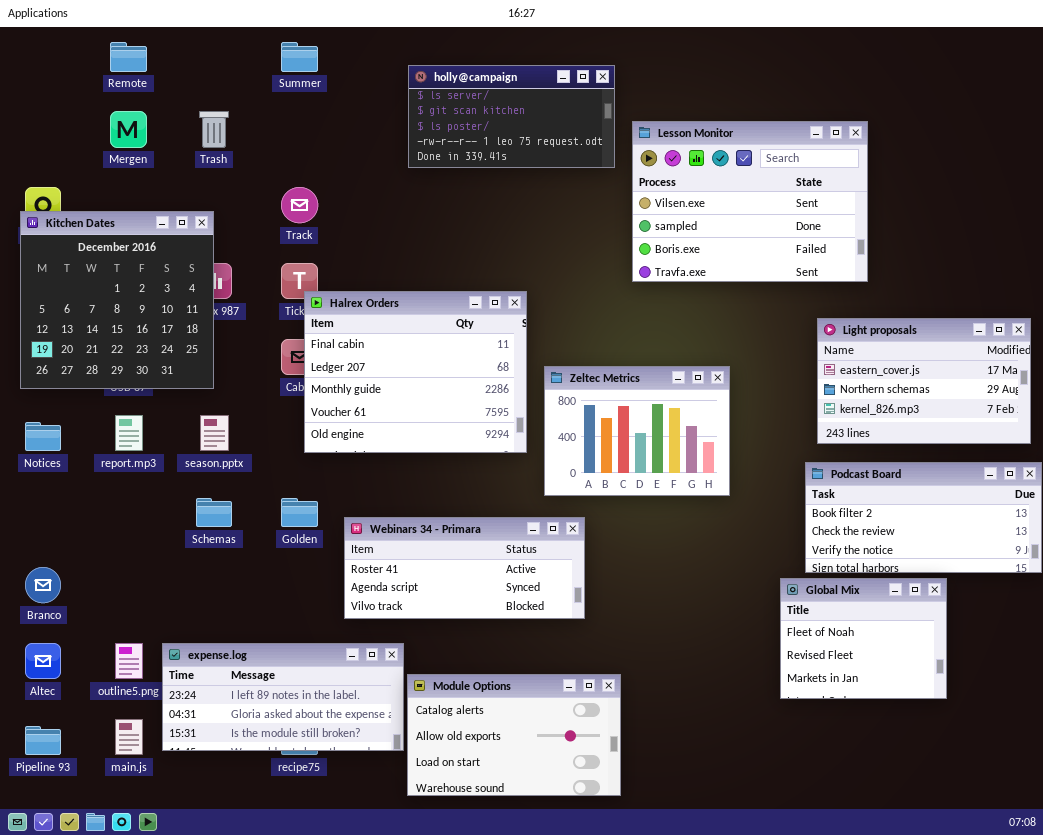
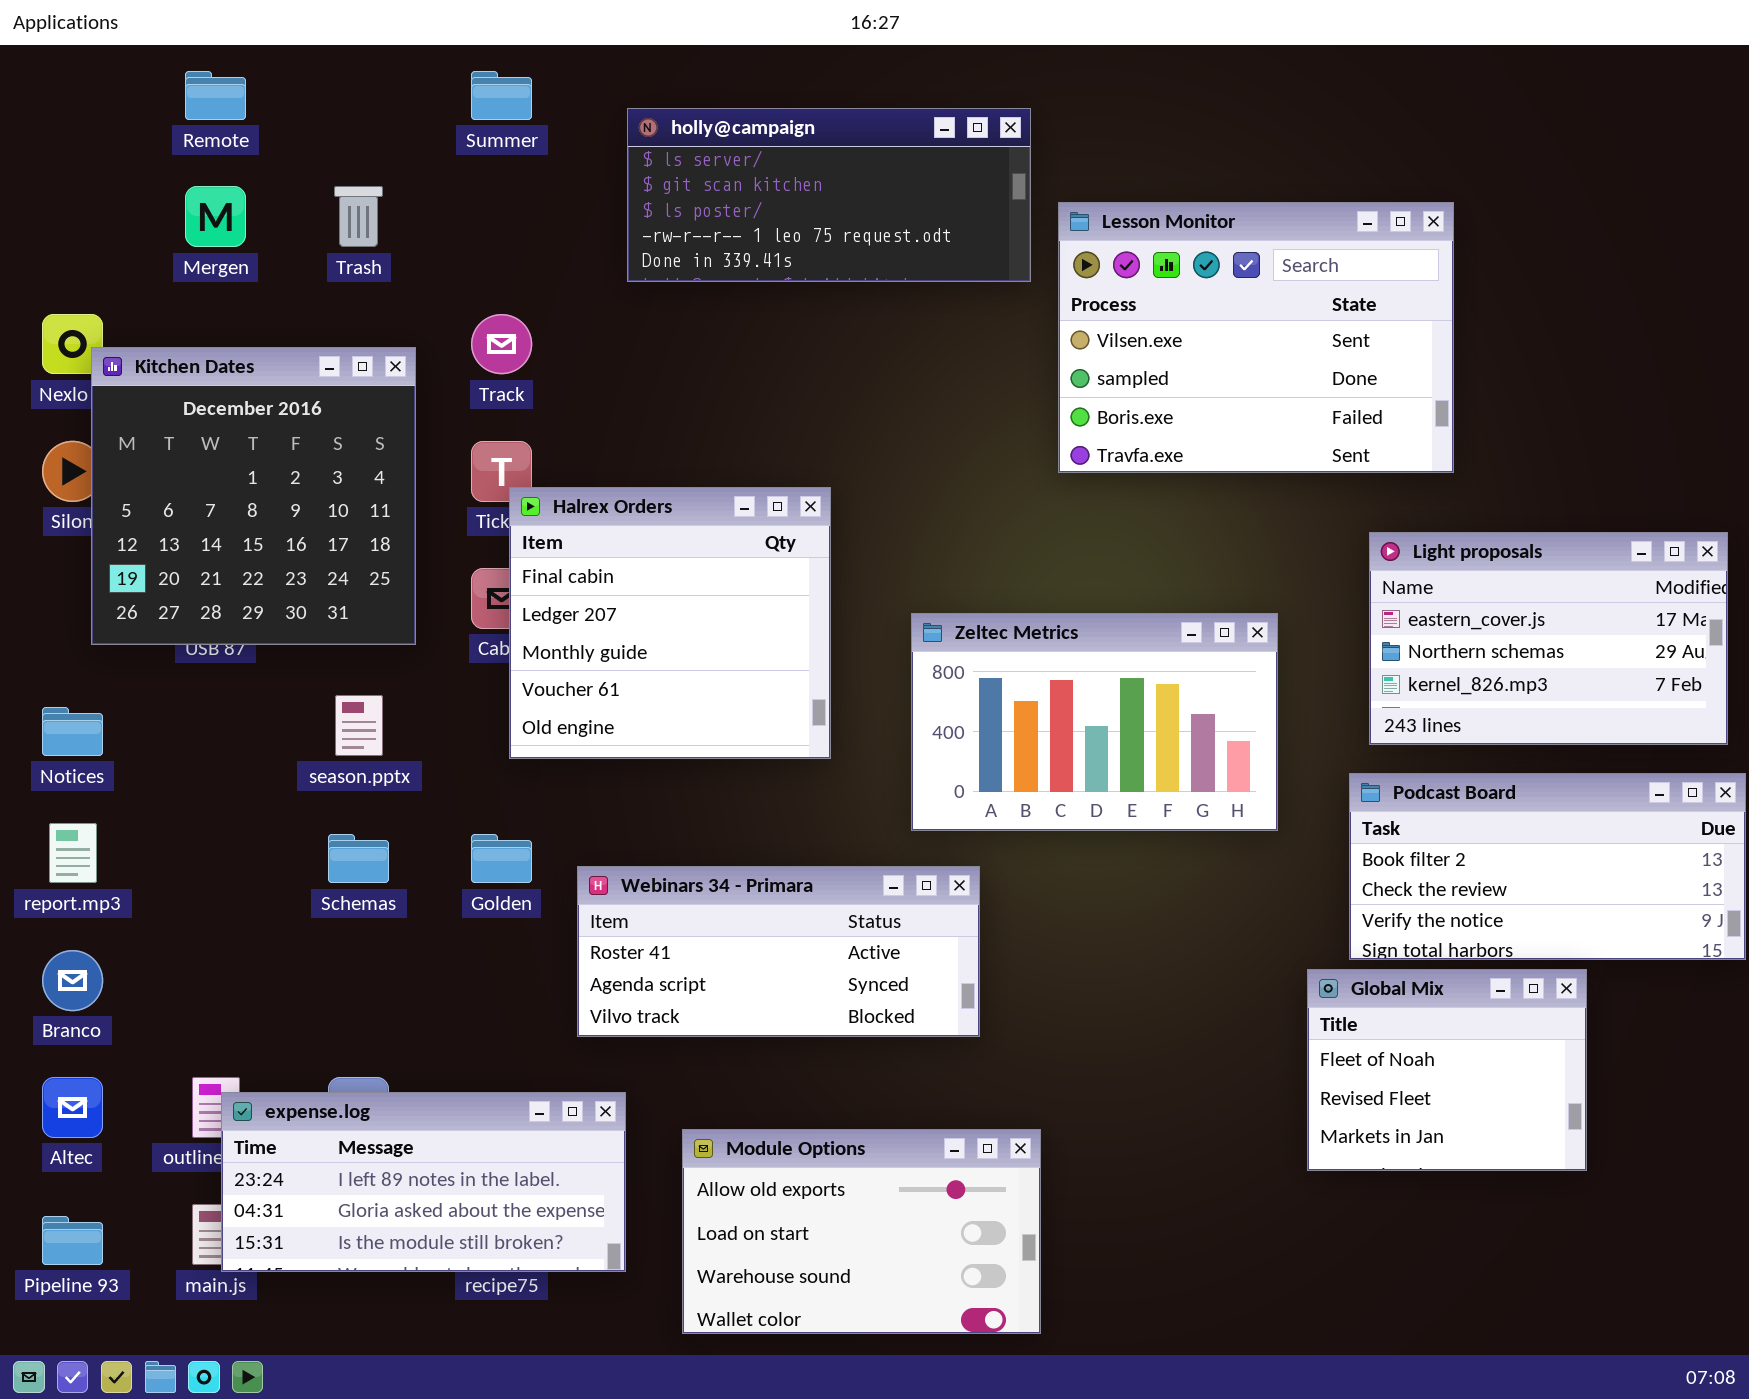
holly@campaign: [408,65,615,168] -> [627,108,1031,282], resized
Kitchen Dates: [20,211,214,389] -> [91,347,416,645], moved
Halrex Orders: [304,291,527,453] -> [509,487,831,759], resized
Zeltec Metrics: [544,366,730,496] -> [911,613,1278,831], resized
report.mp3: [115,415,143,451] -> [49,823,97,883], moved
expense.log: [162,643,404,751] -> [221,1092,626,1272], moved
Module Options: [407,674,621,796] -> [682,1129,1041,1334], scrolled down 1 row

